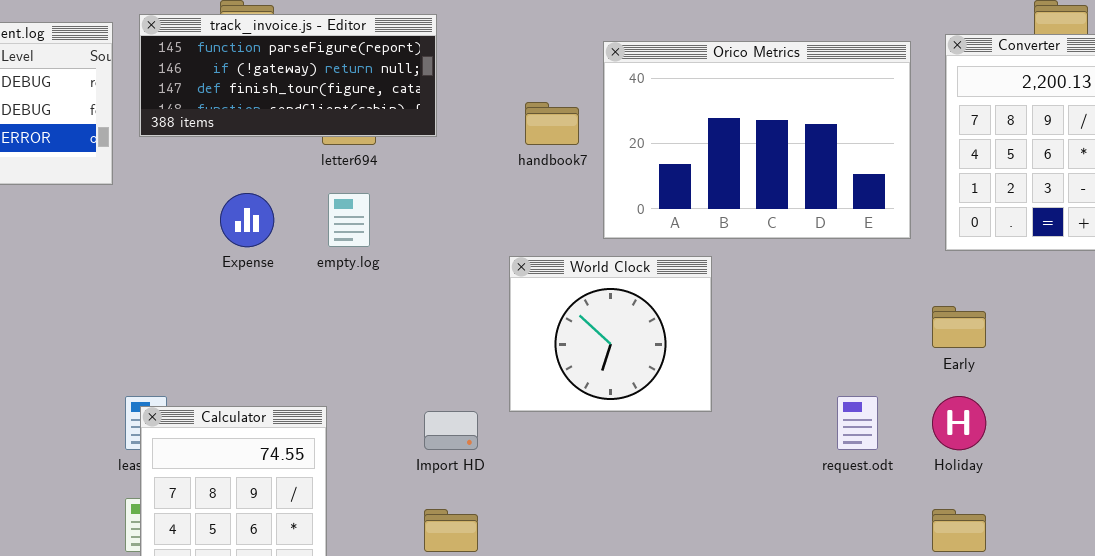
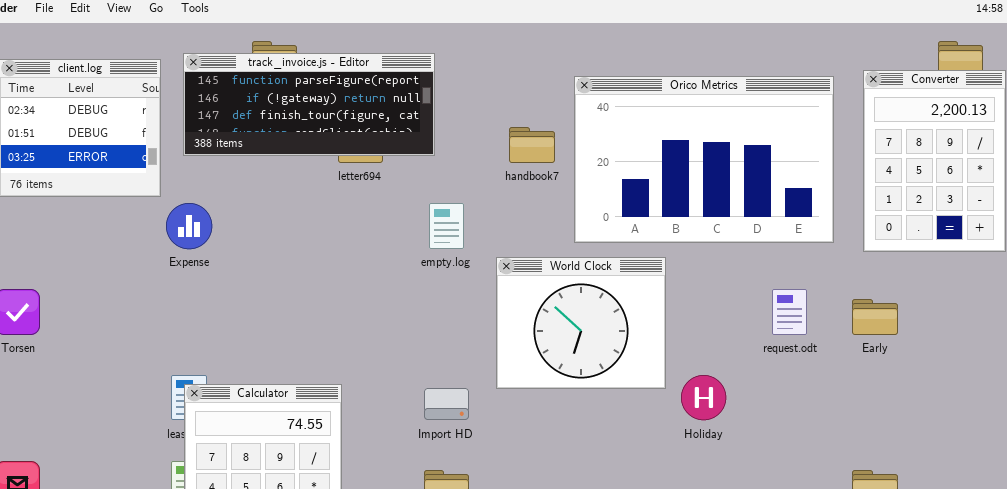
Expense: [220,193,274,247] -> [166,203,212,249], moved
empty.log: [328,193,370,247] -> [429,203,464,249], moved
request.odt: [837,396,878,450] -> [772,289,807,335], moved
Holiday: [932,396,986,450] -> [681,375,726,420], moved

